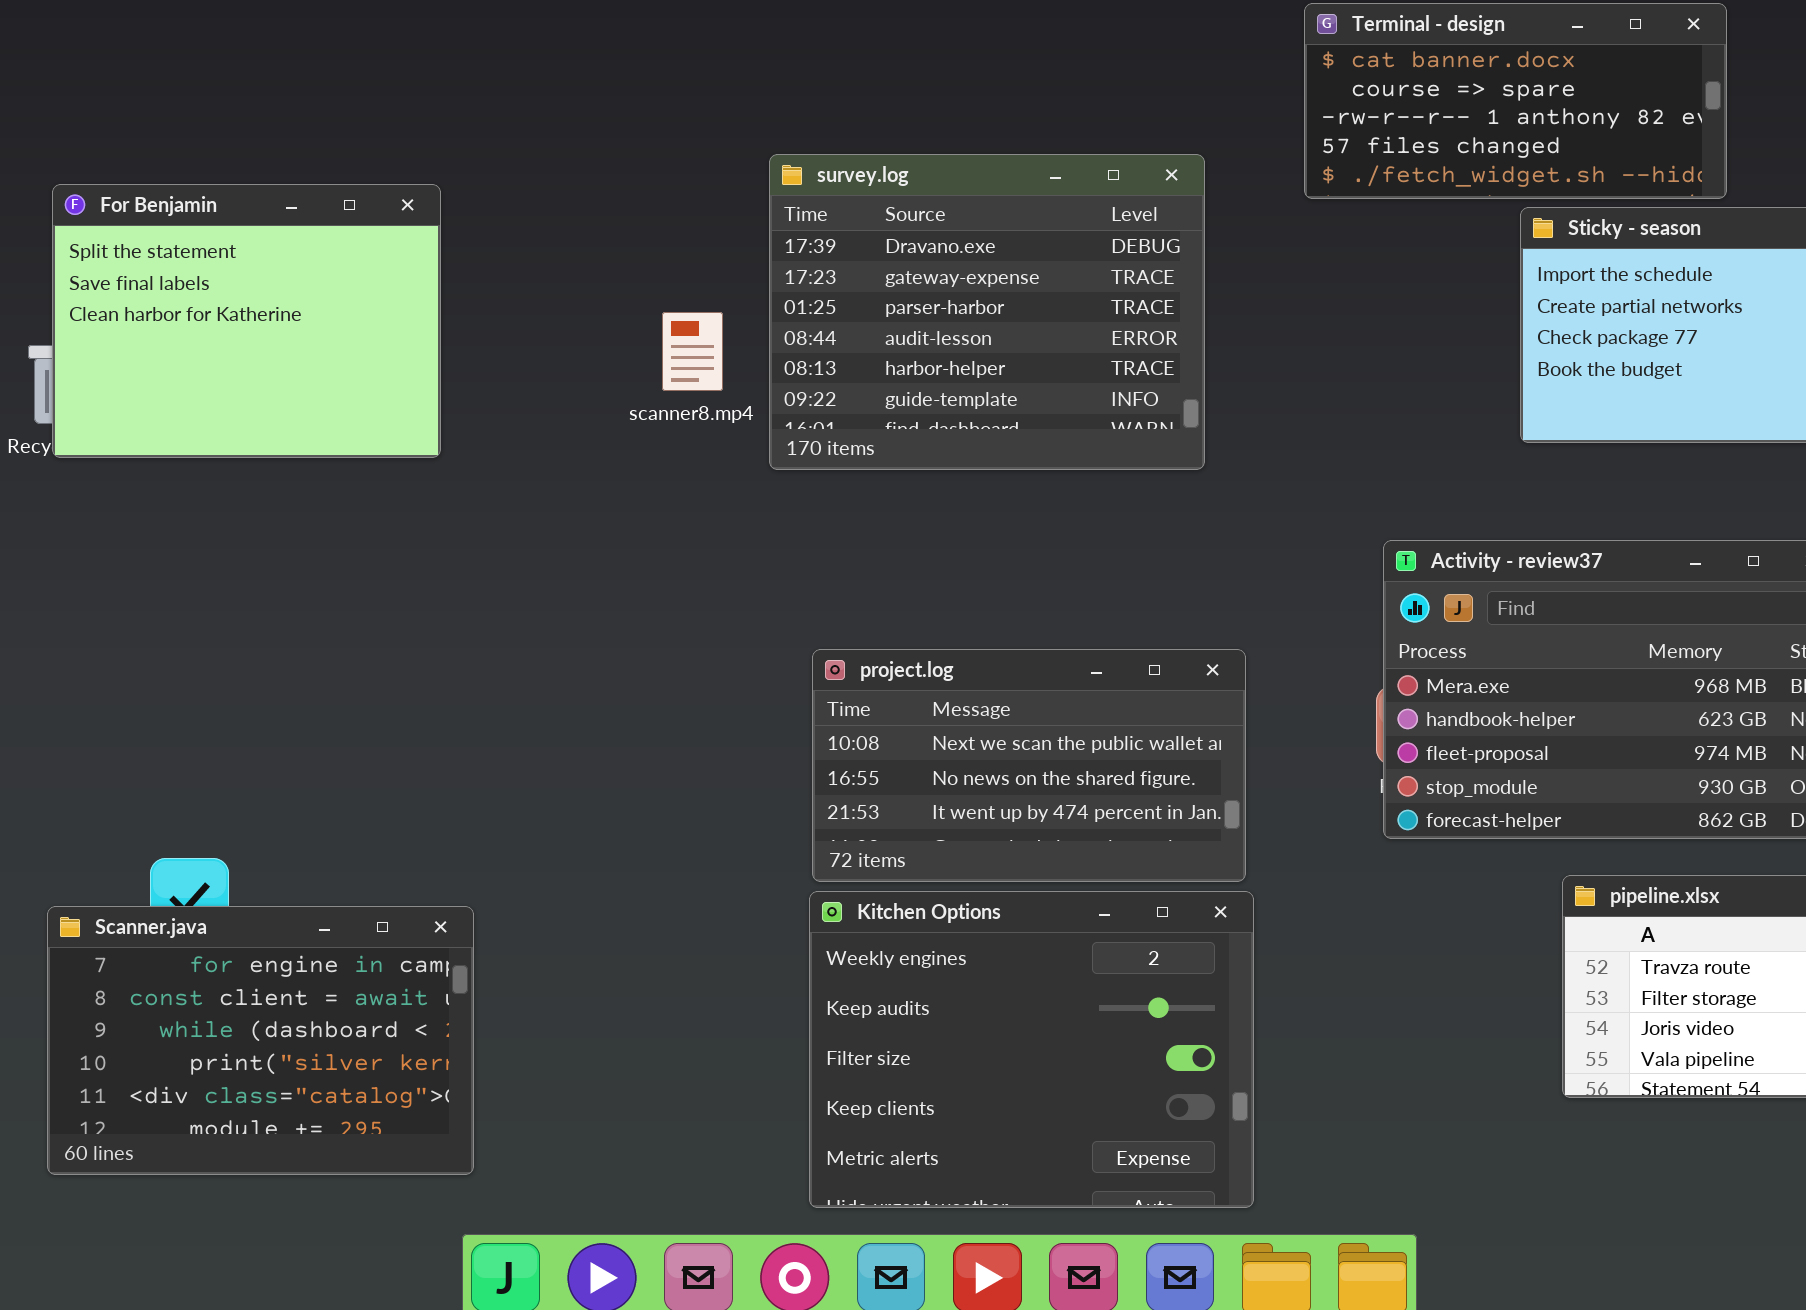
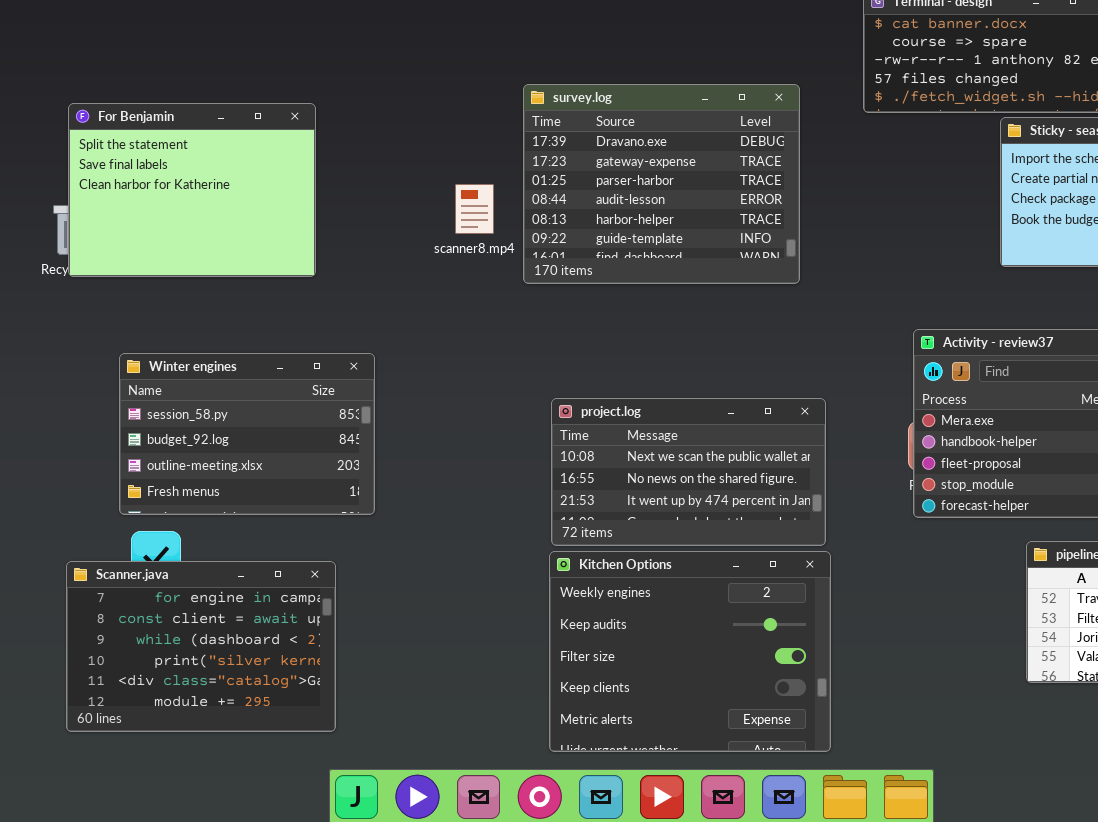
Winter engines: none -> [119,353,375,515], opened

